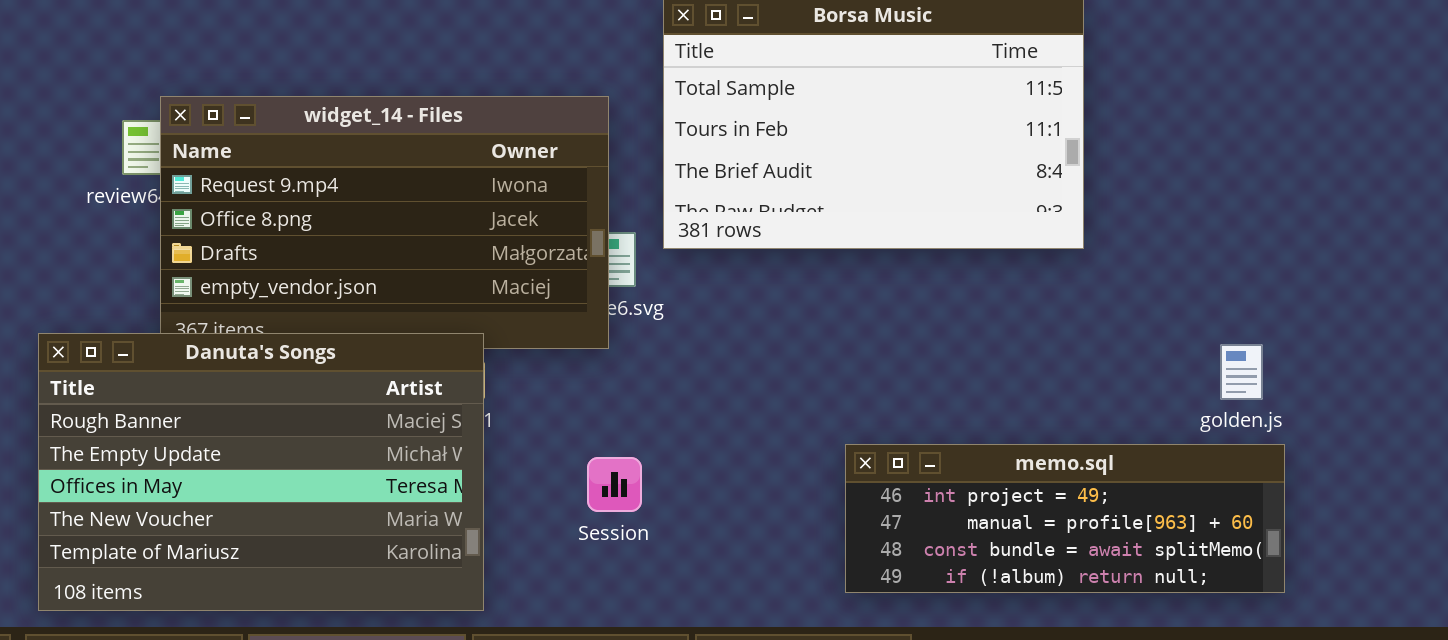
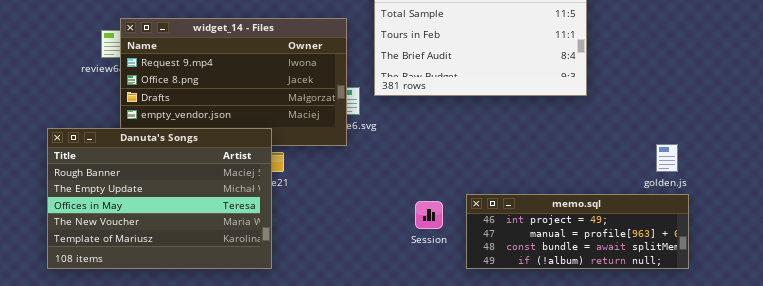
Danuta's Songs: [38,333,484,611] -> [47,128,272,269], moved
Session: [587,457,642,512] -> [415,201,443,229], moved

